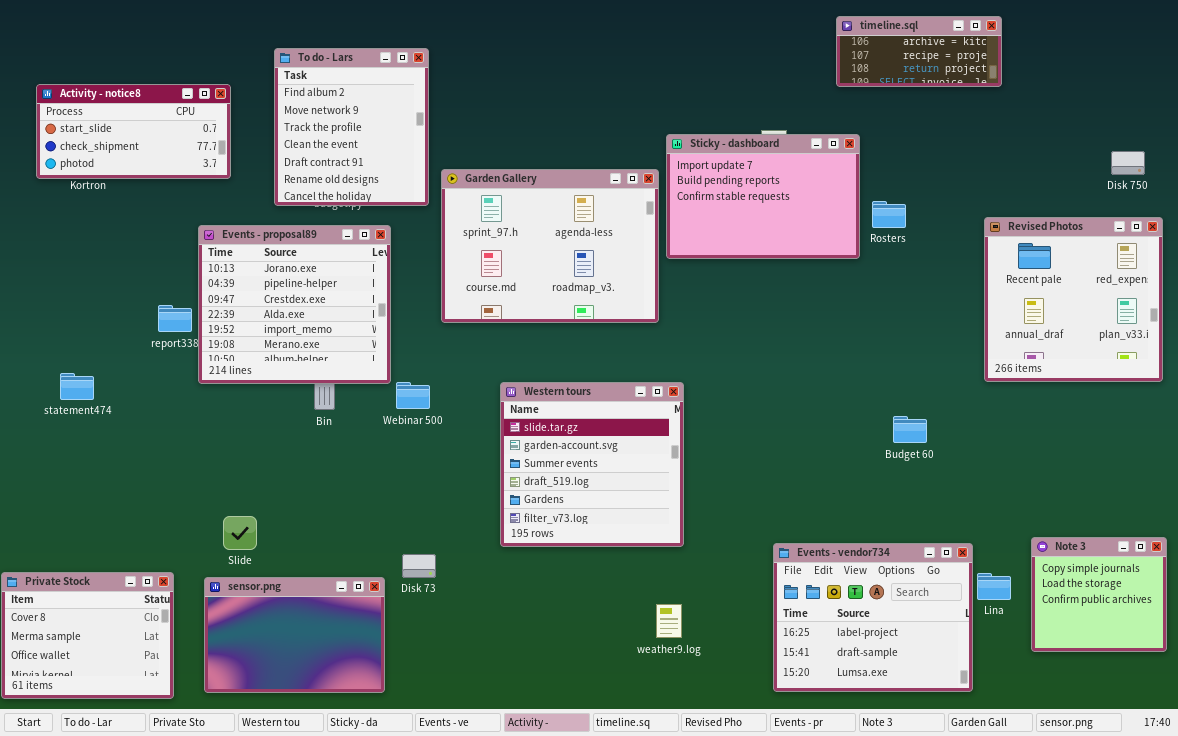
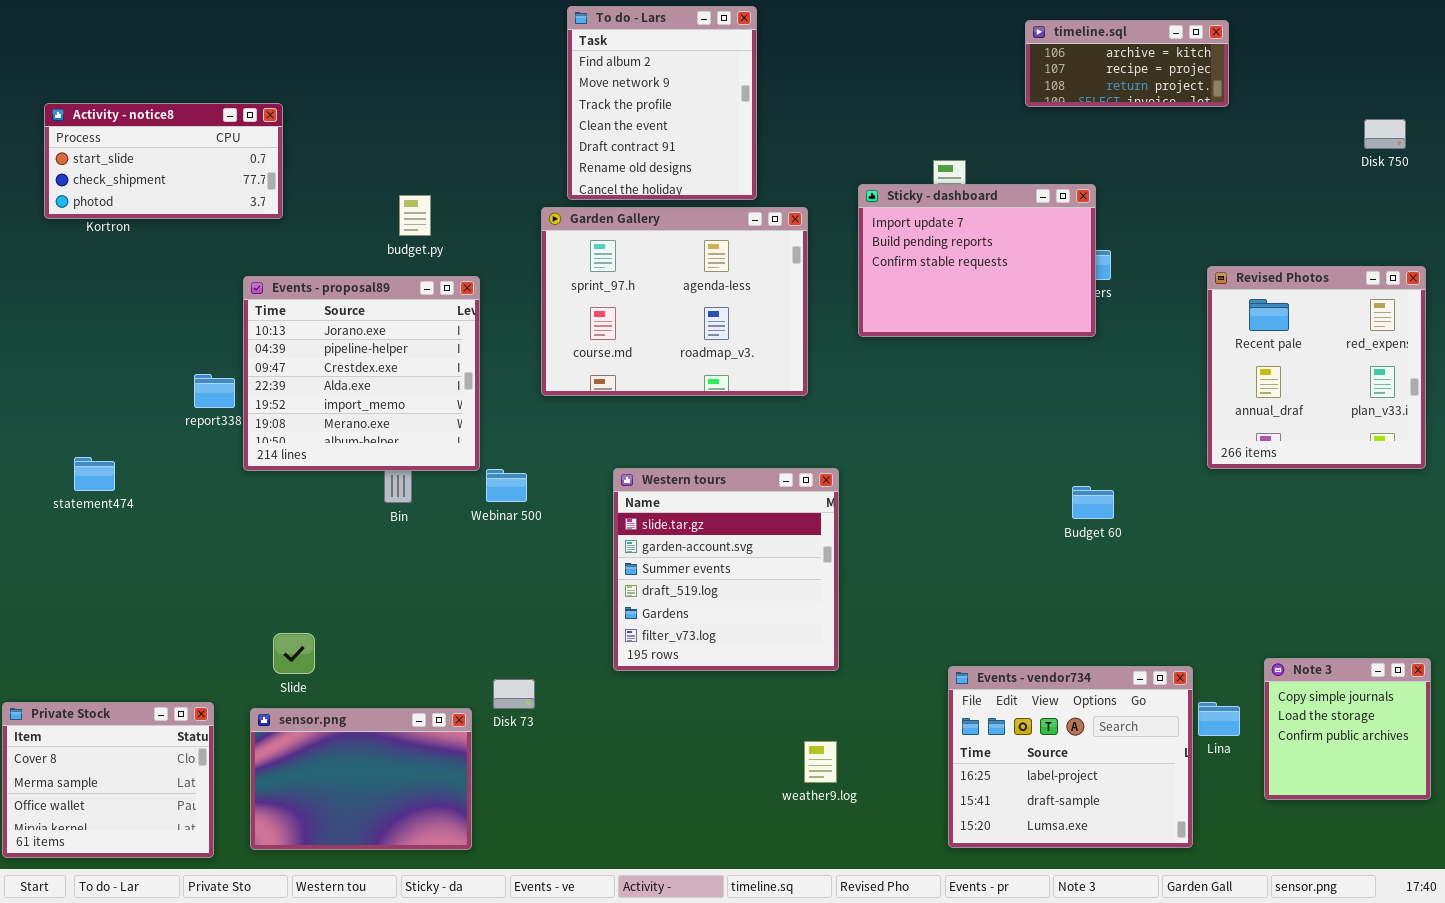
To do - Lars: [274,48,429,206] -> [567,6,757,200], moved
Sticky - dashboard: [666,134,860,259] -> [858,184,1096,337], moved
Disk 750: [1111,151,1145,175] -> [1364,119,1406,149], moved
Budget 60: [893,416,927,443] -> [1072,486,1114,519], moved

